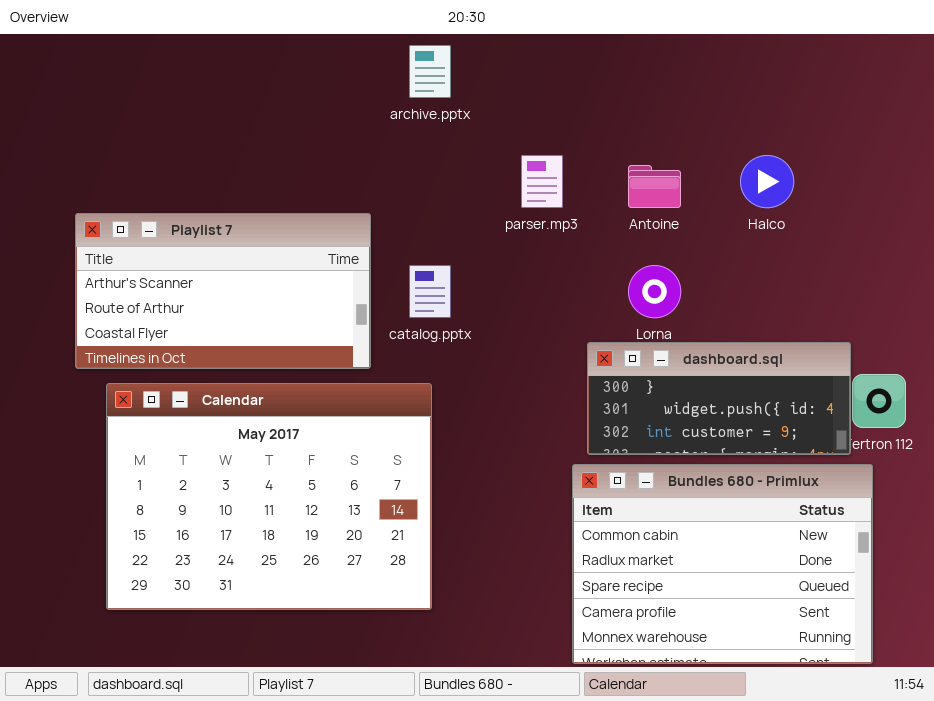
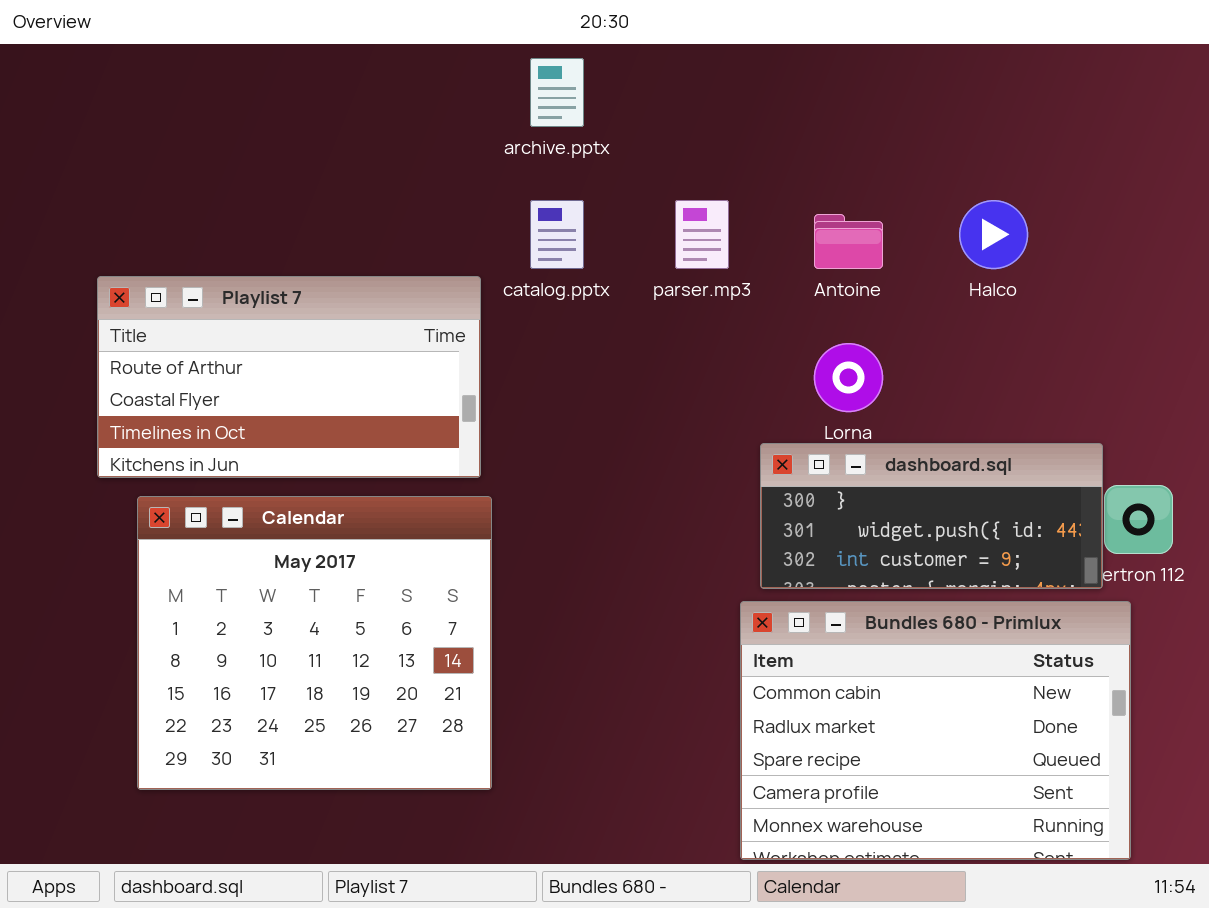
Playlist 7: [75,213,371,369] -> [97,276,481,478], scrolled down 1 row
catalog.pptx: [409,265,451,318] -> [530,200,584,269], moved
Calendar: [106,383,432,610] -> [137,496,492,790], resized

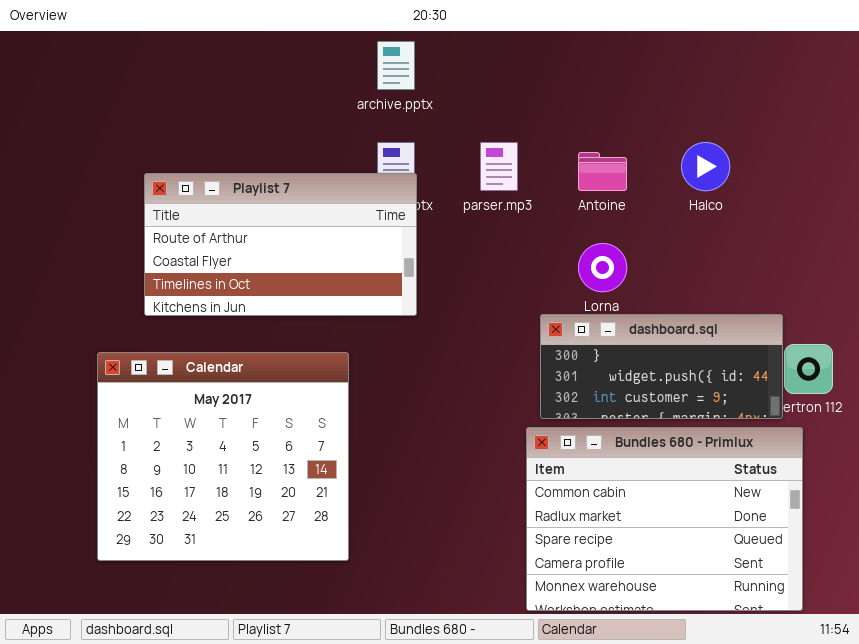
Playlist 7: [97,276,481,478] -> [144,173,417,316], moved

